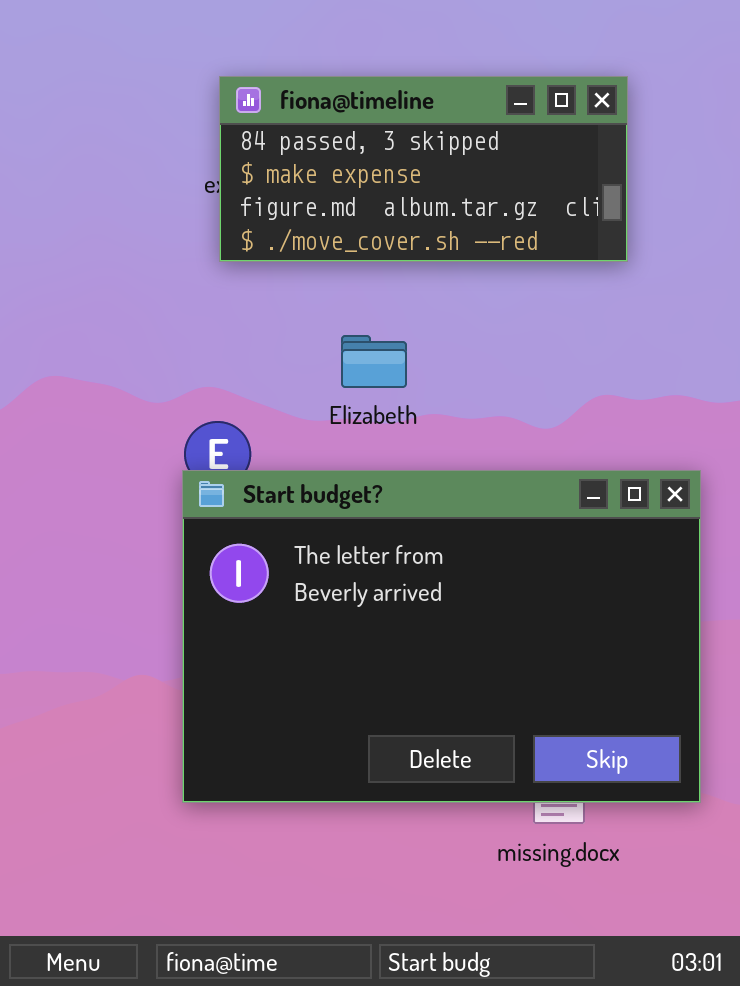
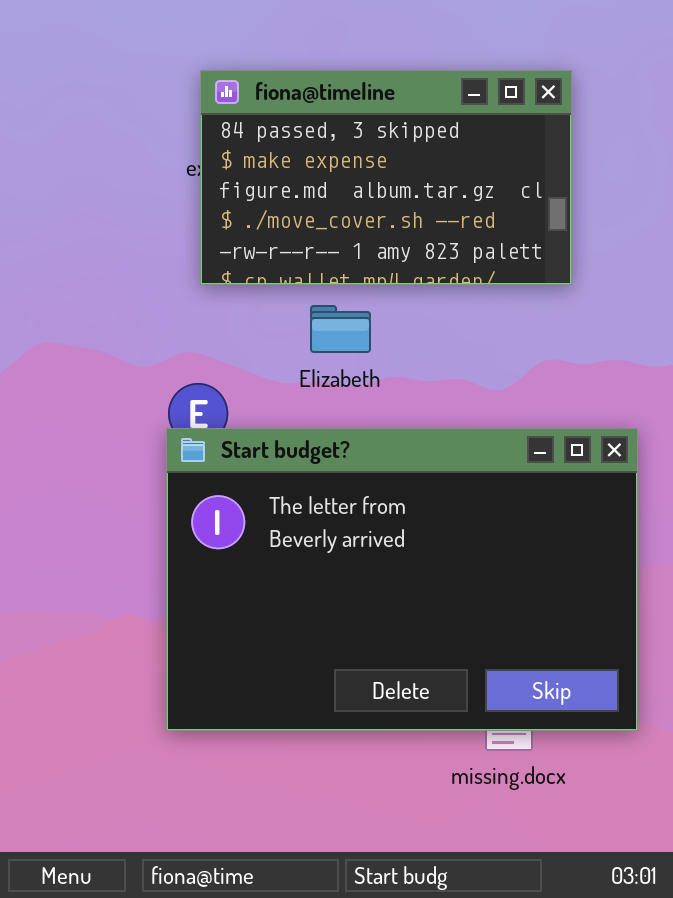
fiona@timeline: [219,76,628,262] -> [200,70,572,285], resized

